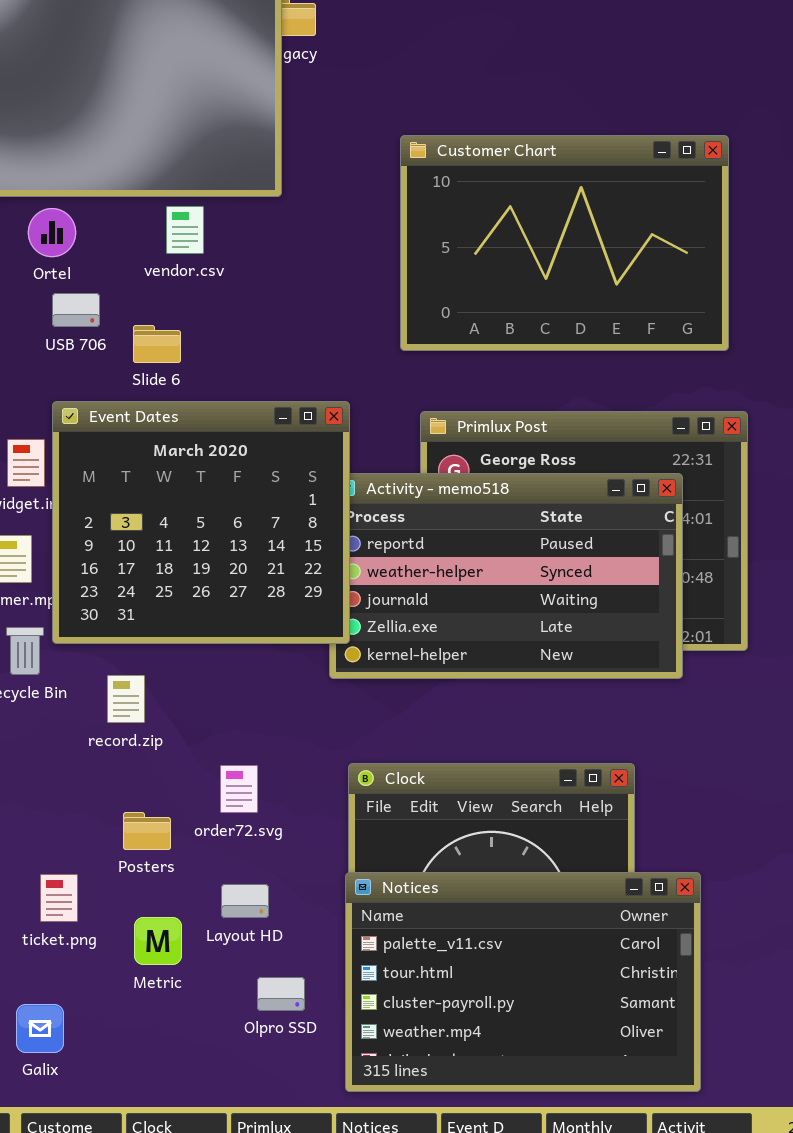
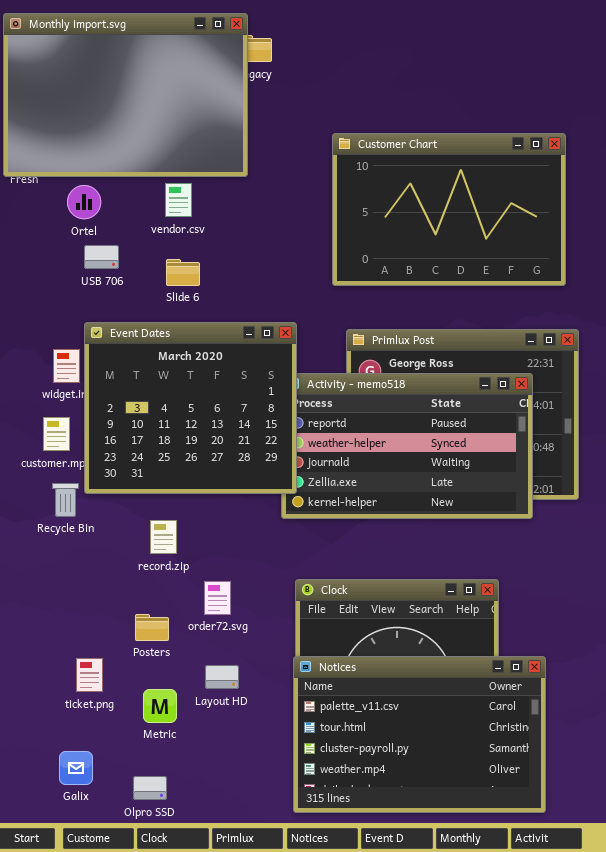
Slide 6: [133,325,181,363] -> [166,259,200,286], moved
record.zip: [107,675,145,723] -> [150,520,177,554], moved
Olpro SSD: [257,977,305,1011] -> [133,776,167,800], moved

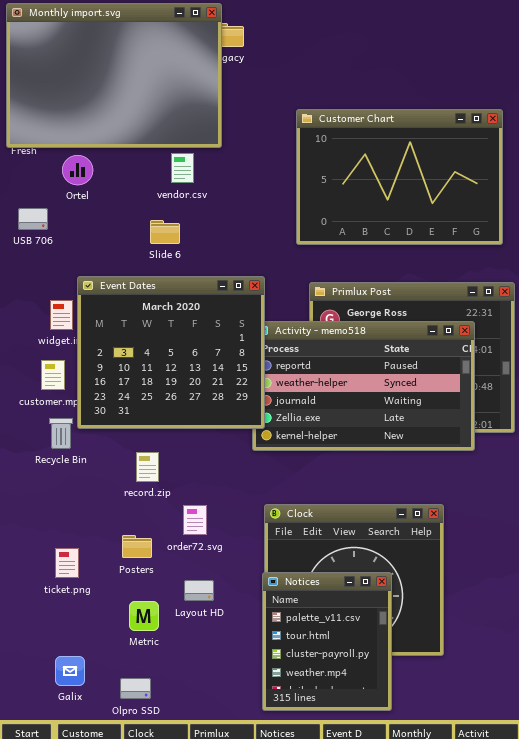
vendor.csv: [165,183,192,217] -> [171,153,194,183], moved
USB 706: [84,245,119,269] -> [18,208,48,230], moved
Notices: [293,656,546,813] -> [262,572,392,711], resized
ticket.png: [76,658,103,692] -> [55,548,79,578], moved

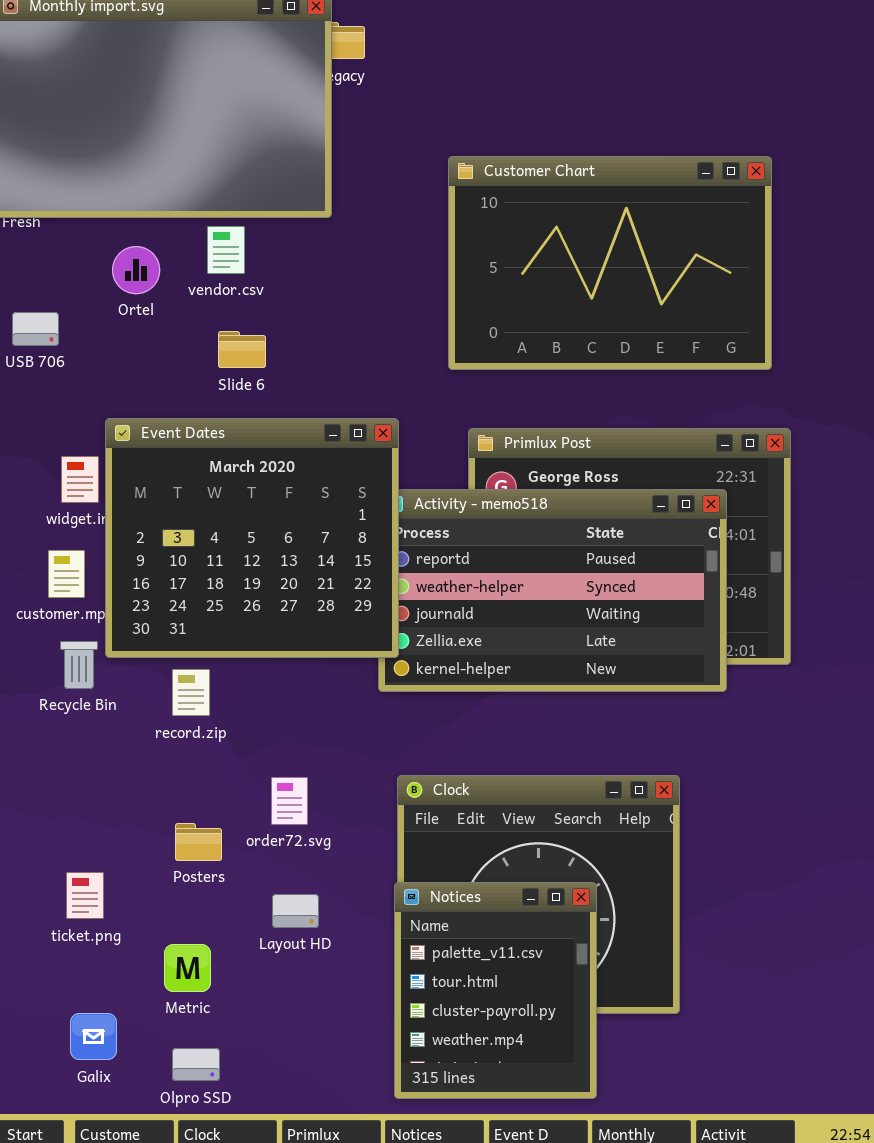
vendor.csv: [171,153,194,183] -> [207,226,245,274], moved
Ortel: [62,155,93,185] -> [112,246,160,294], moved
record.zip: [136,452,159,482] -> [172,669,210,716], moved
ticket.png: [55,548,79,578] -> [66,872,104,919], moved
Metric: [129,601,159,631] -> [164,944,211,992], moved

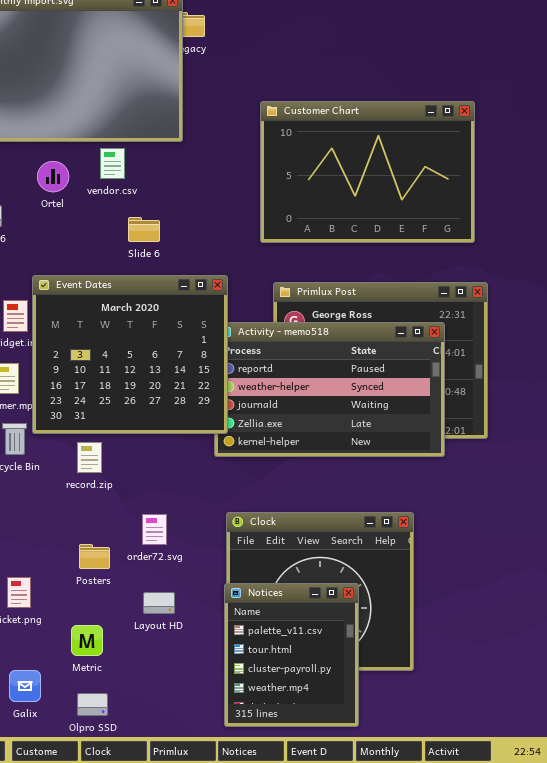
Slide 6: [218,331,266,368] -> [128,217,160,242], moved

